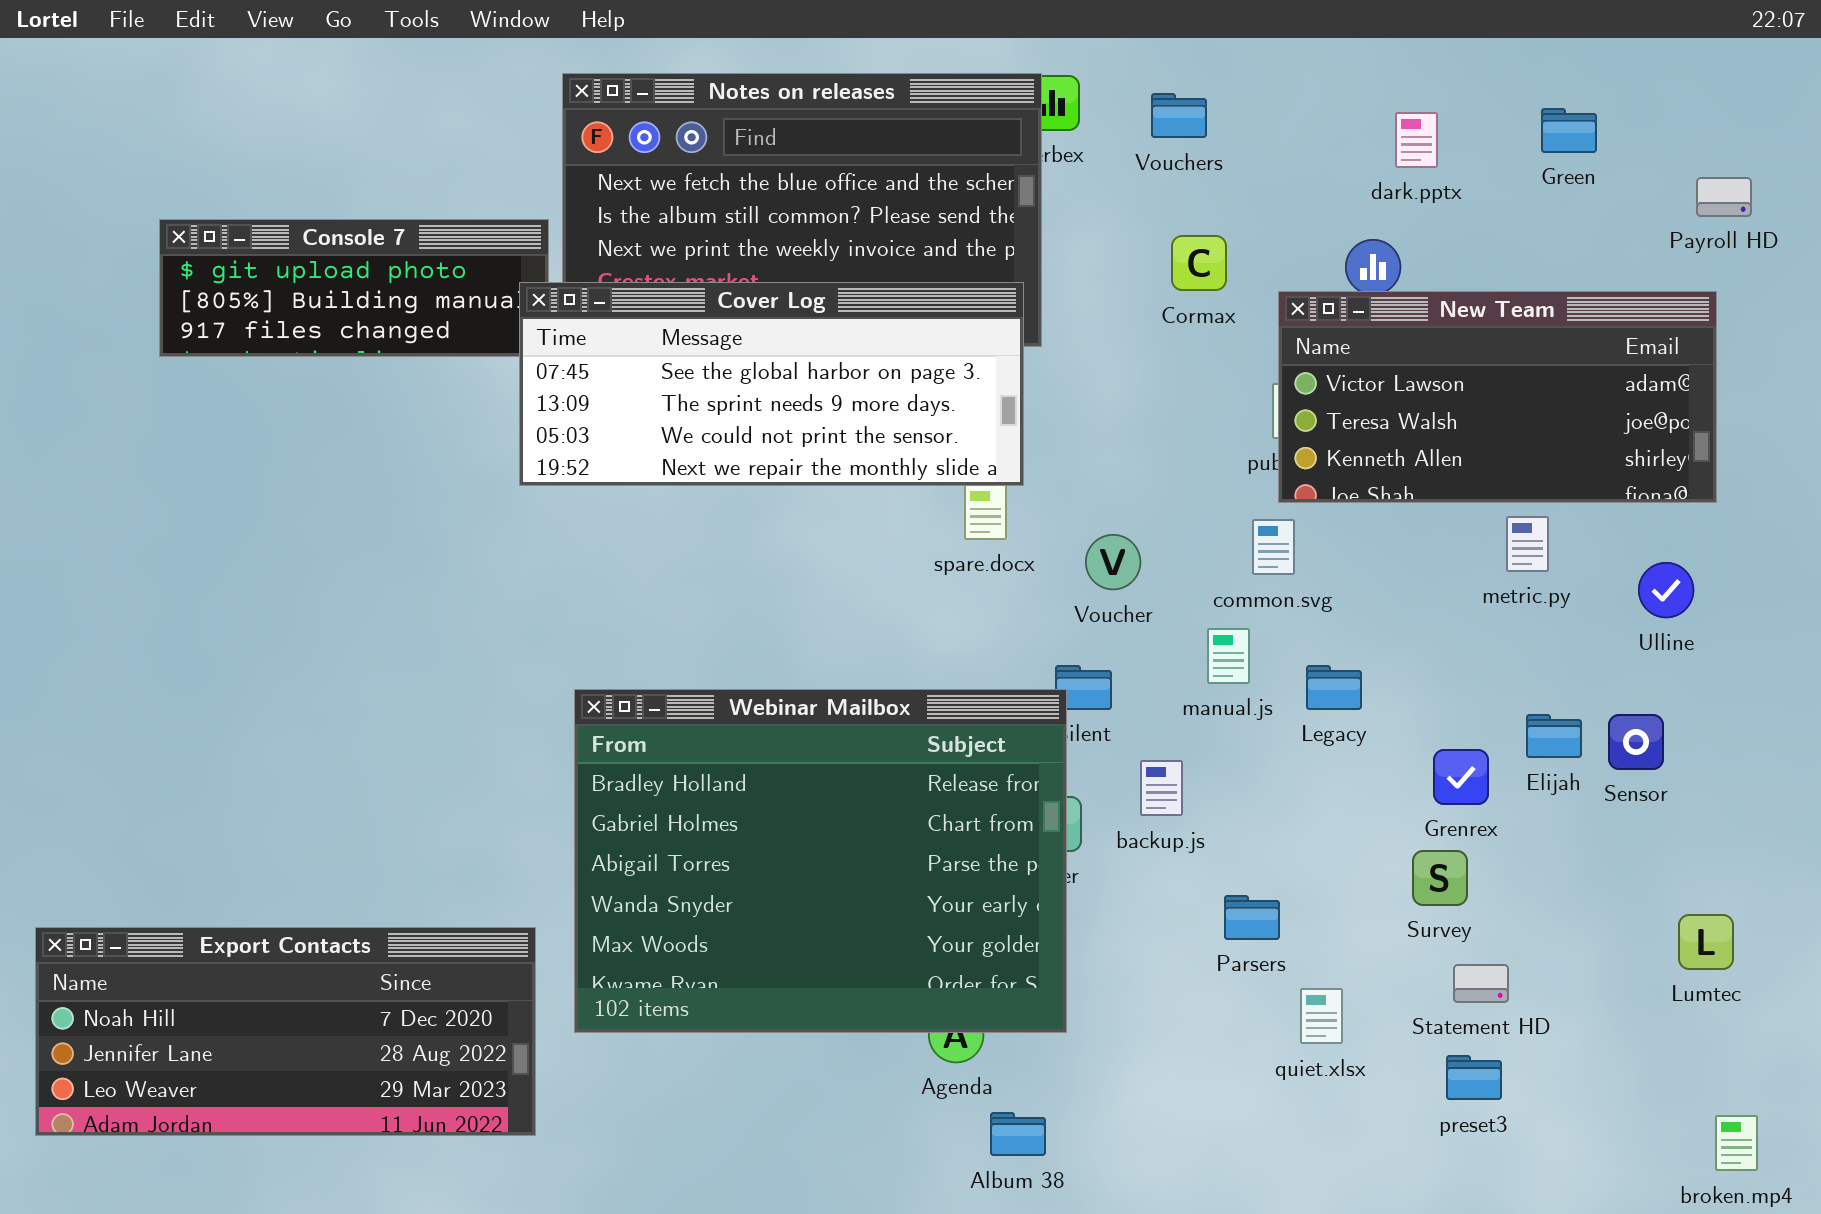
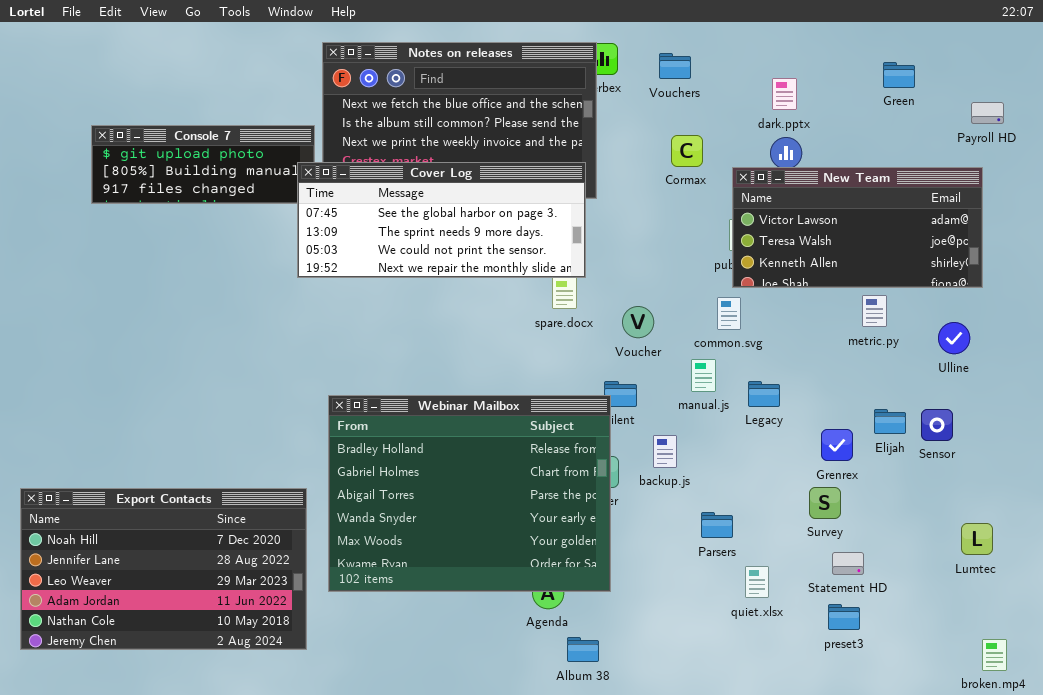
dark.pptx: [1395,112,1438,168] -> [772,78,797,110], moved
Export Contacts: [35,927,536,1136] -> [20,488,307,650], resized

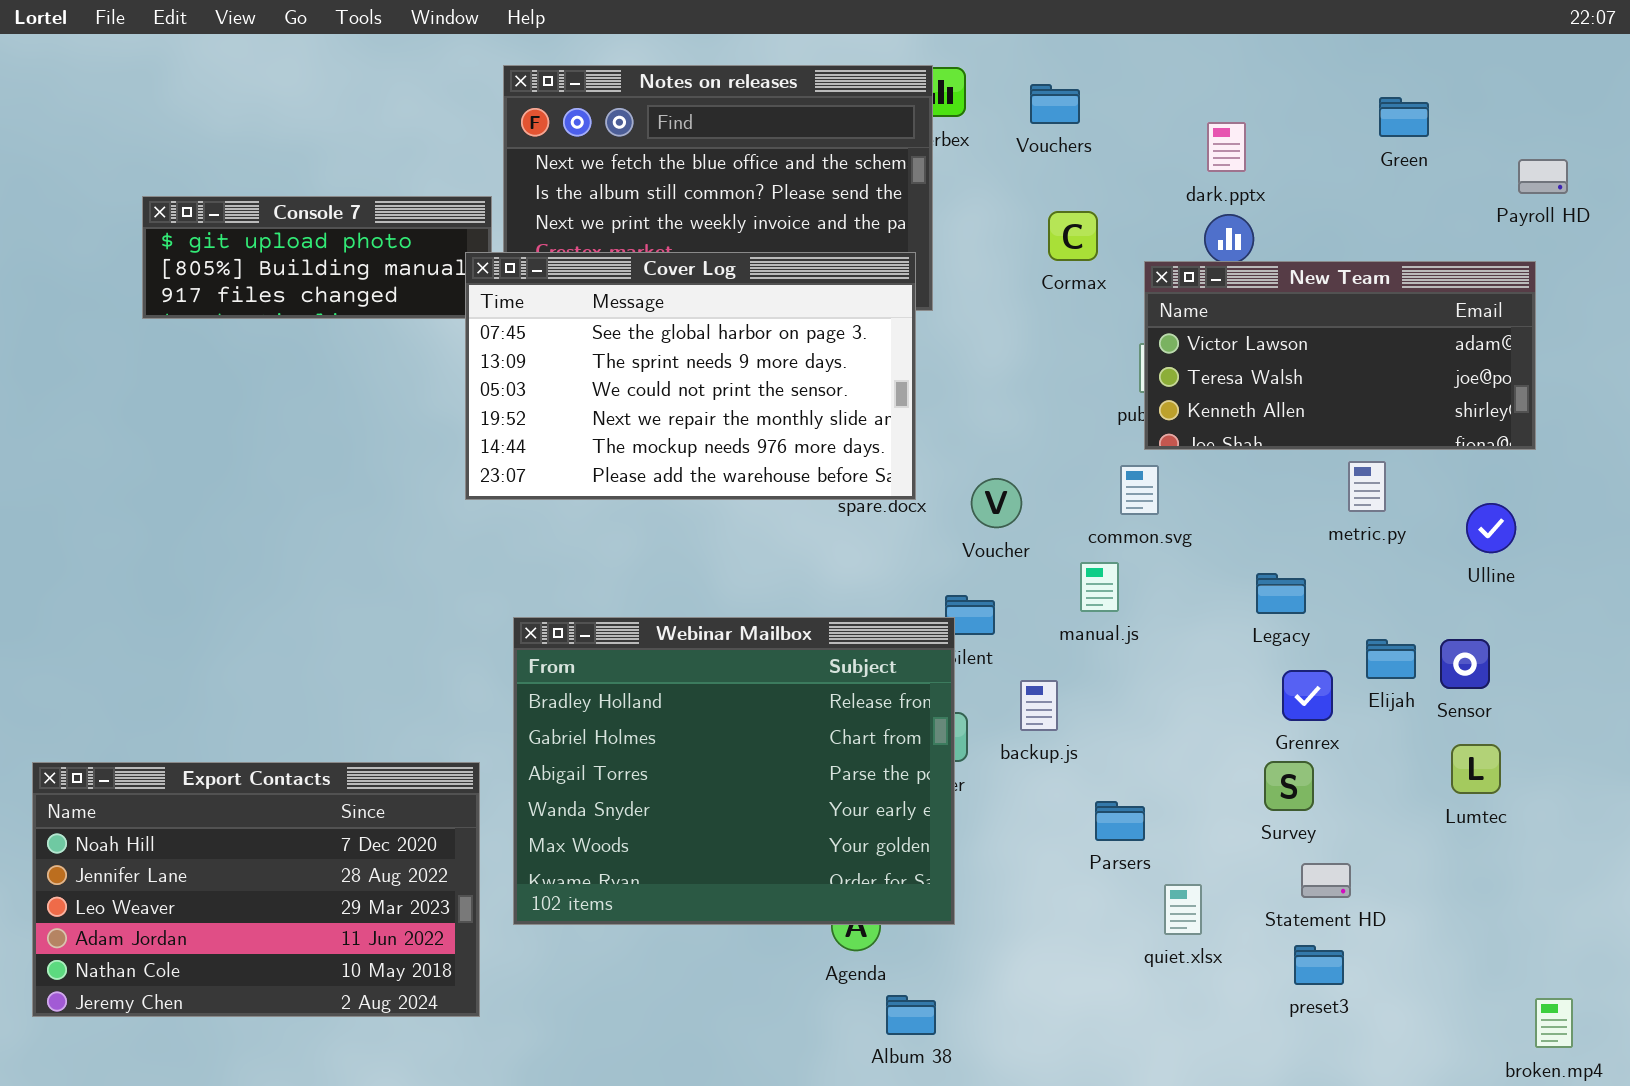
Cover Log: [297,162,586,278] -> [465,252,916,500], resized
Legacy: [748,381,780,407] -> [1256,573,1306,614], moved
Lumtec: [961,523,993,555] -> [1451,744,1501,794], moved

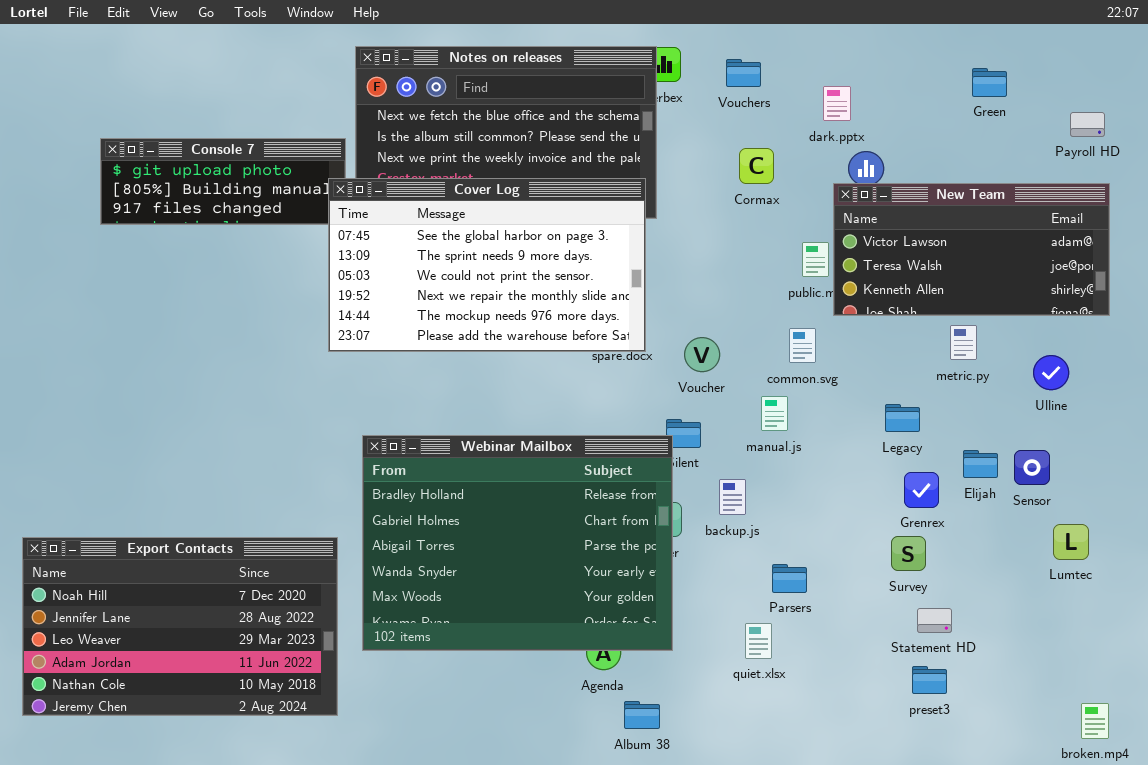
dark.pptx: [1207,122,1246,172] -> [823,86,851,121], moved
New Team: [1144,261,1536,450] -> [833,183,1110,316], moved
Lumtec: [1451,744,1501,794] -> [1053,524,1089,560], moved
quiet.xlsx: [1164,884,1202,935] -> [745,623,772,659], moved

